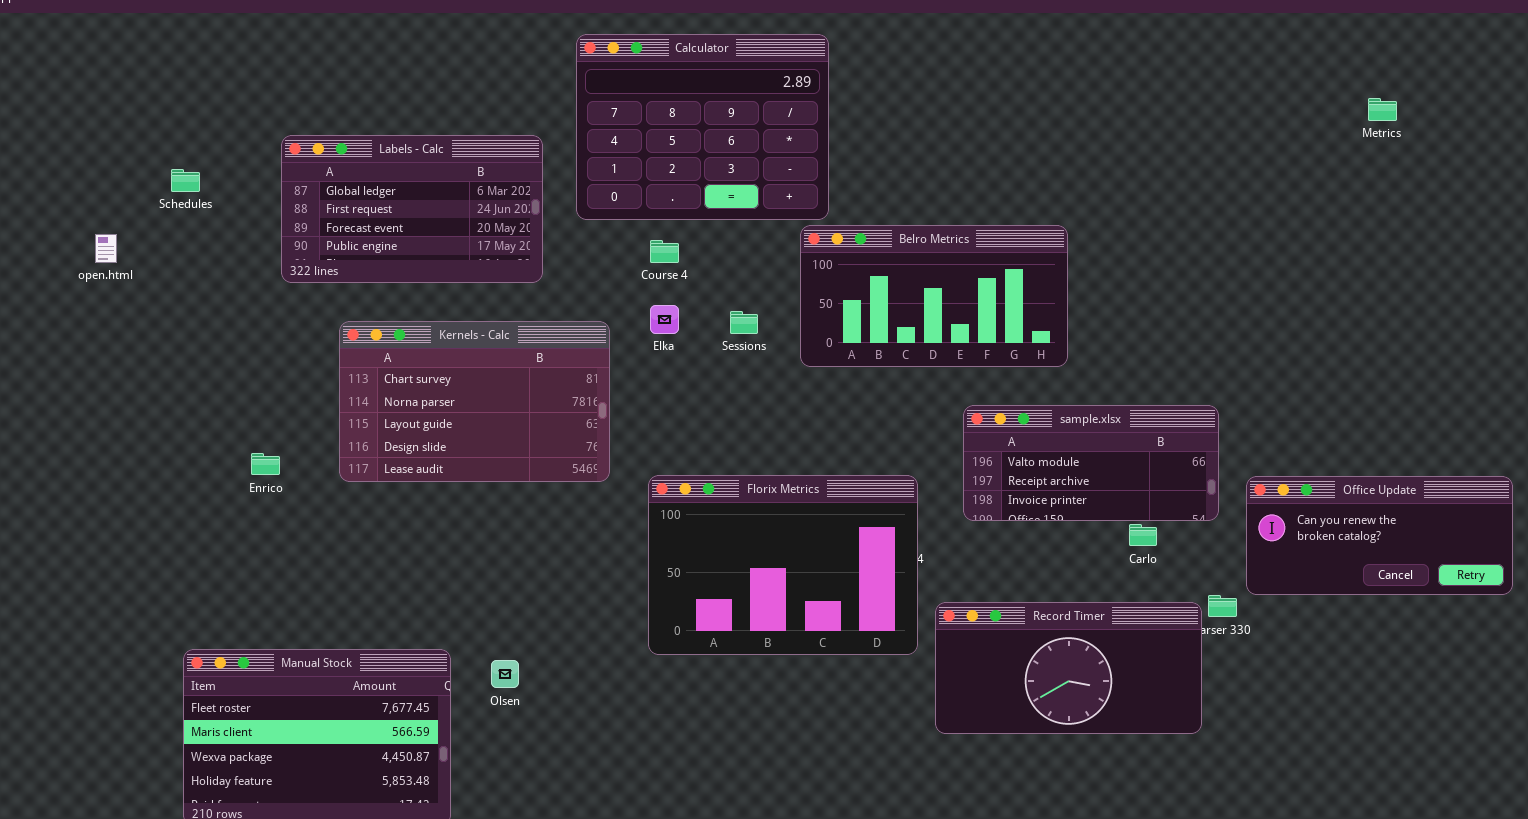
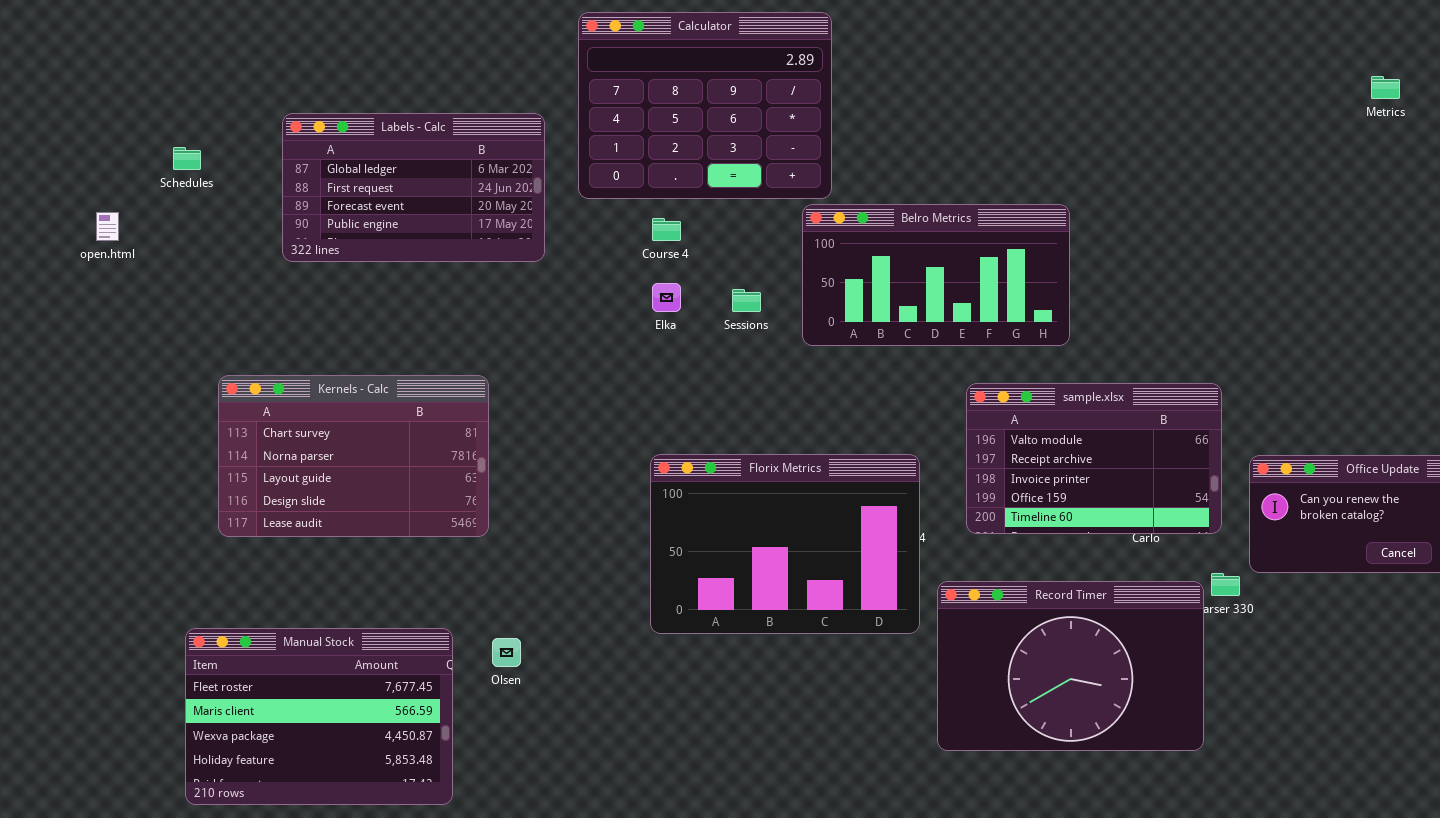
Kernels - Calc: [339,321,610,482] -> [218,375,489,537], moved
sample.xlsx: [963,405,1219,521] -> [966,383,1222,534], resized
Record Timer: [935,602,1202,734] -> [937,581,1204,751], resized

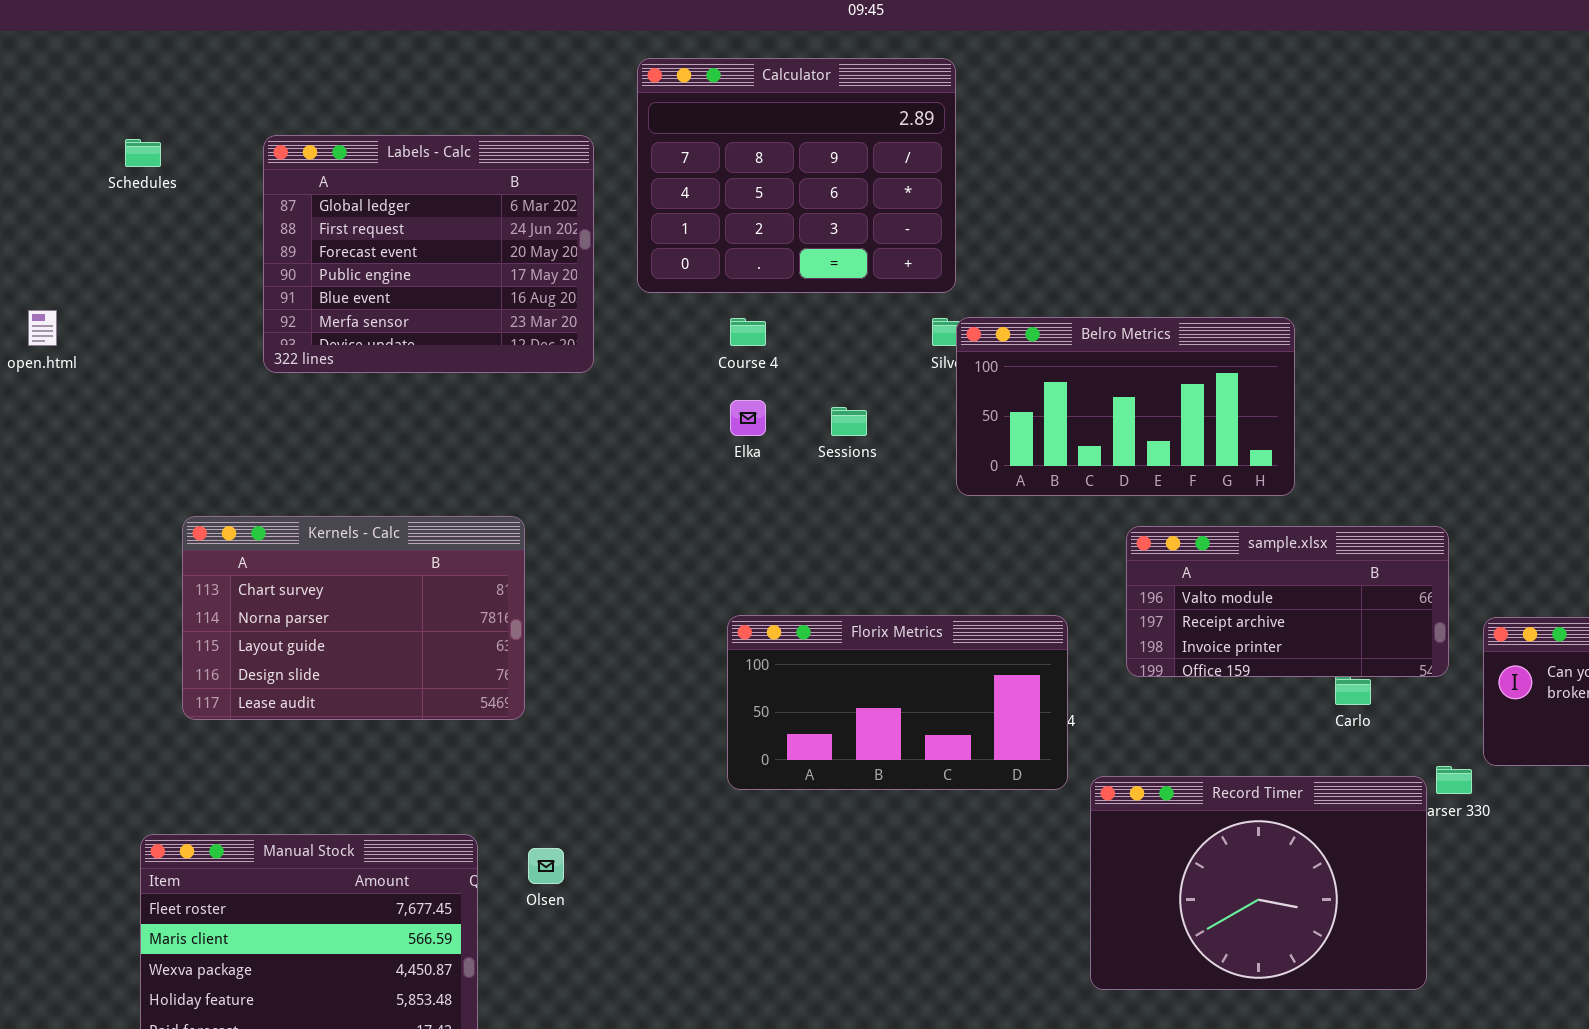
Labels - Calc: [282,113,545,262] -> [263,135,594,373], resized
Schedules: [173,147,201,170] -> [125,139,161,167], moved
Belro Metrics: [802,204,1070,346] -> [956,317,1295,496], moved
sample.xlsx: [966,383,1222,534] -> [1126,526,1449,677], resized
Florix Metrics: [650,454,920,634] -> [727,615,1068,790], resized

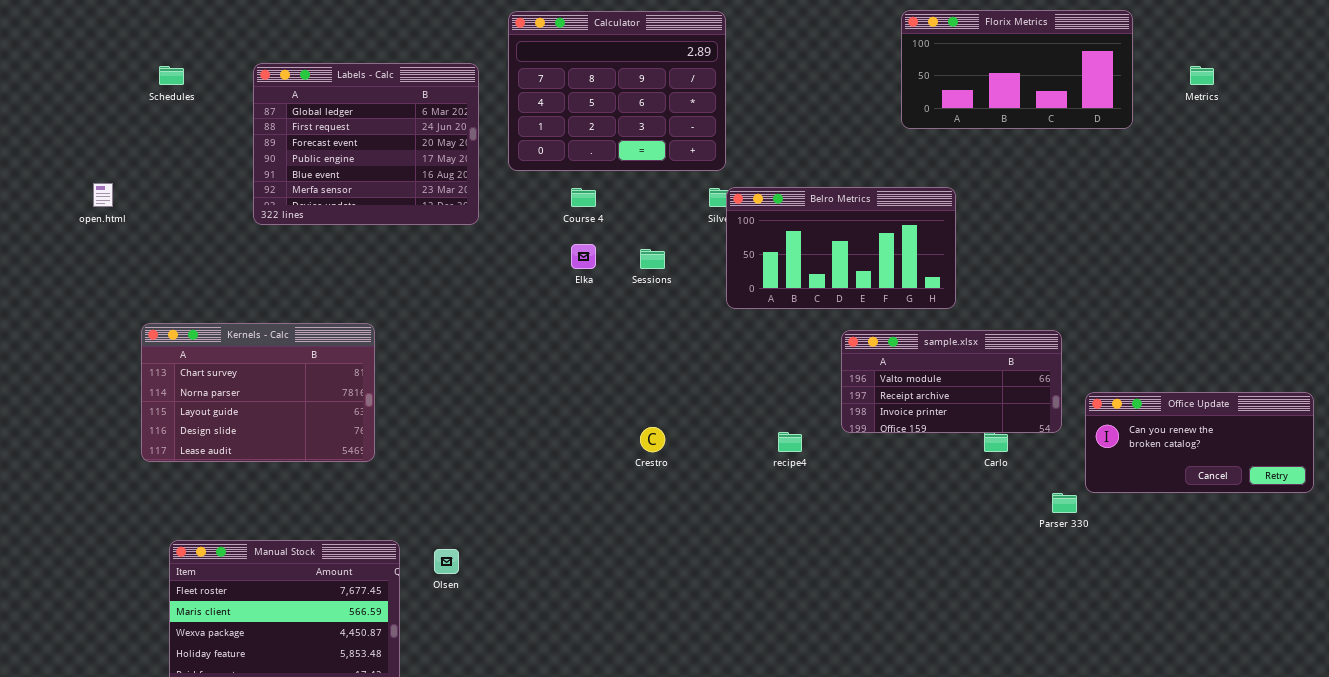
Kernels - Calc: [182,516,525,720] -> [141,323,375,462], moved
Florix Metrics: [727,615,1068,790] -> [901,10,1133,129], moved
Record Timer: [1090,776,1427,990] -> none, closed

